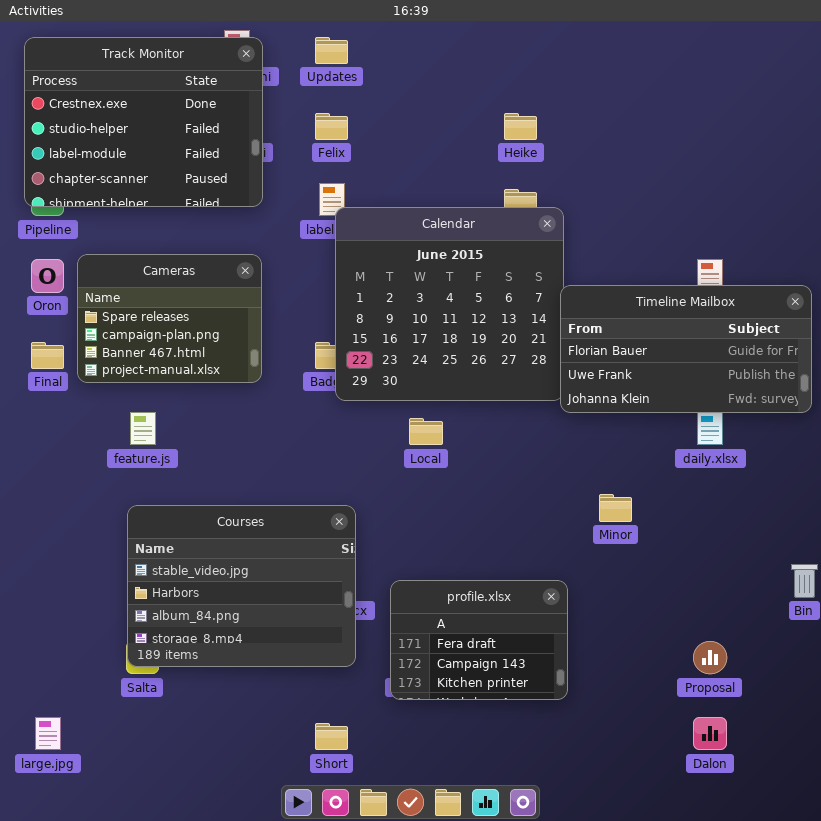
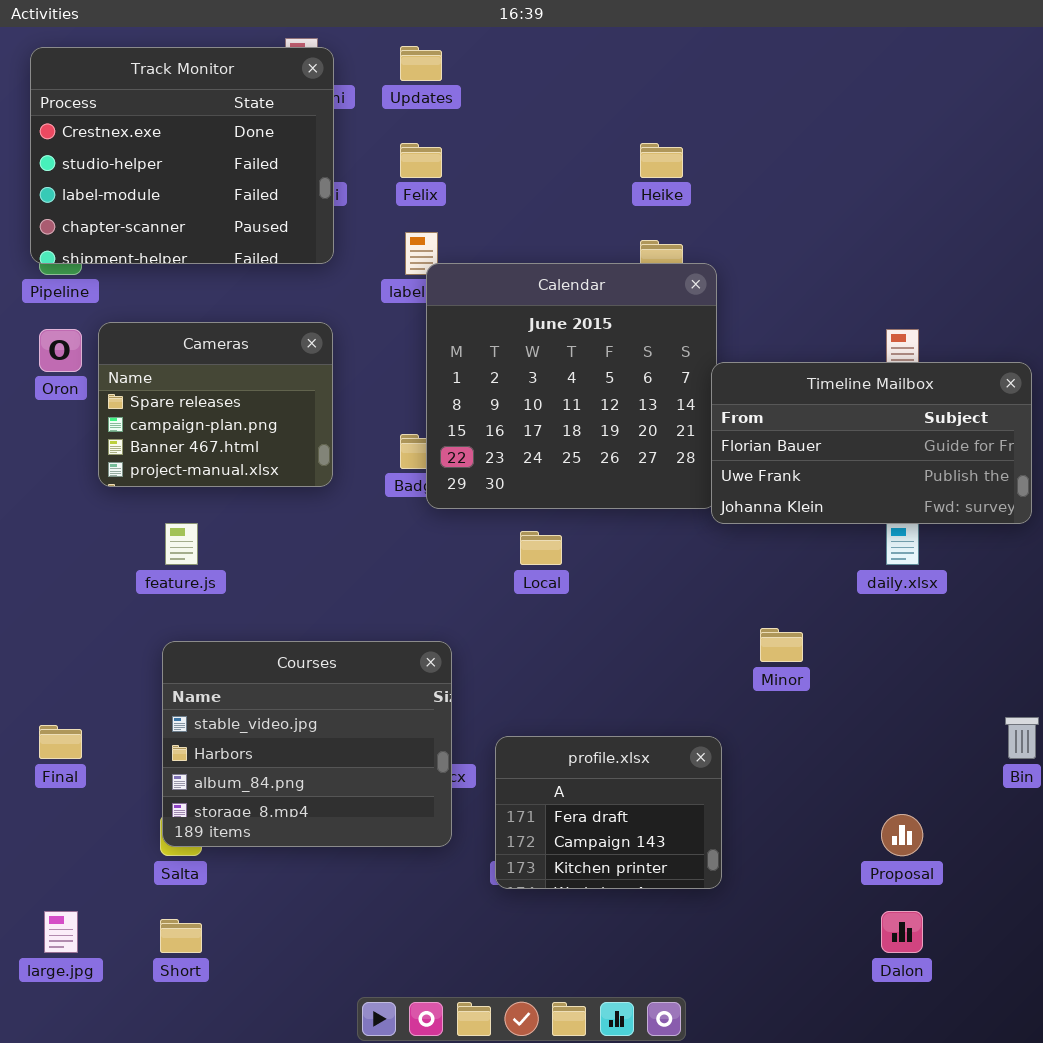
Final: [31,342,64,369] -> [39,725,82,759], moved
Short: [315,723,348,750] -> [160,919,202,953], moved

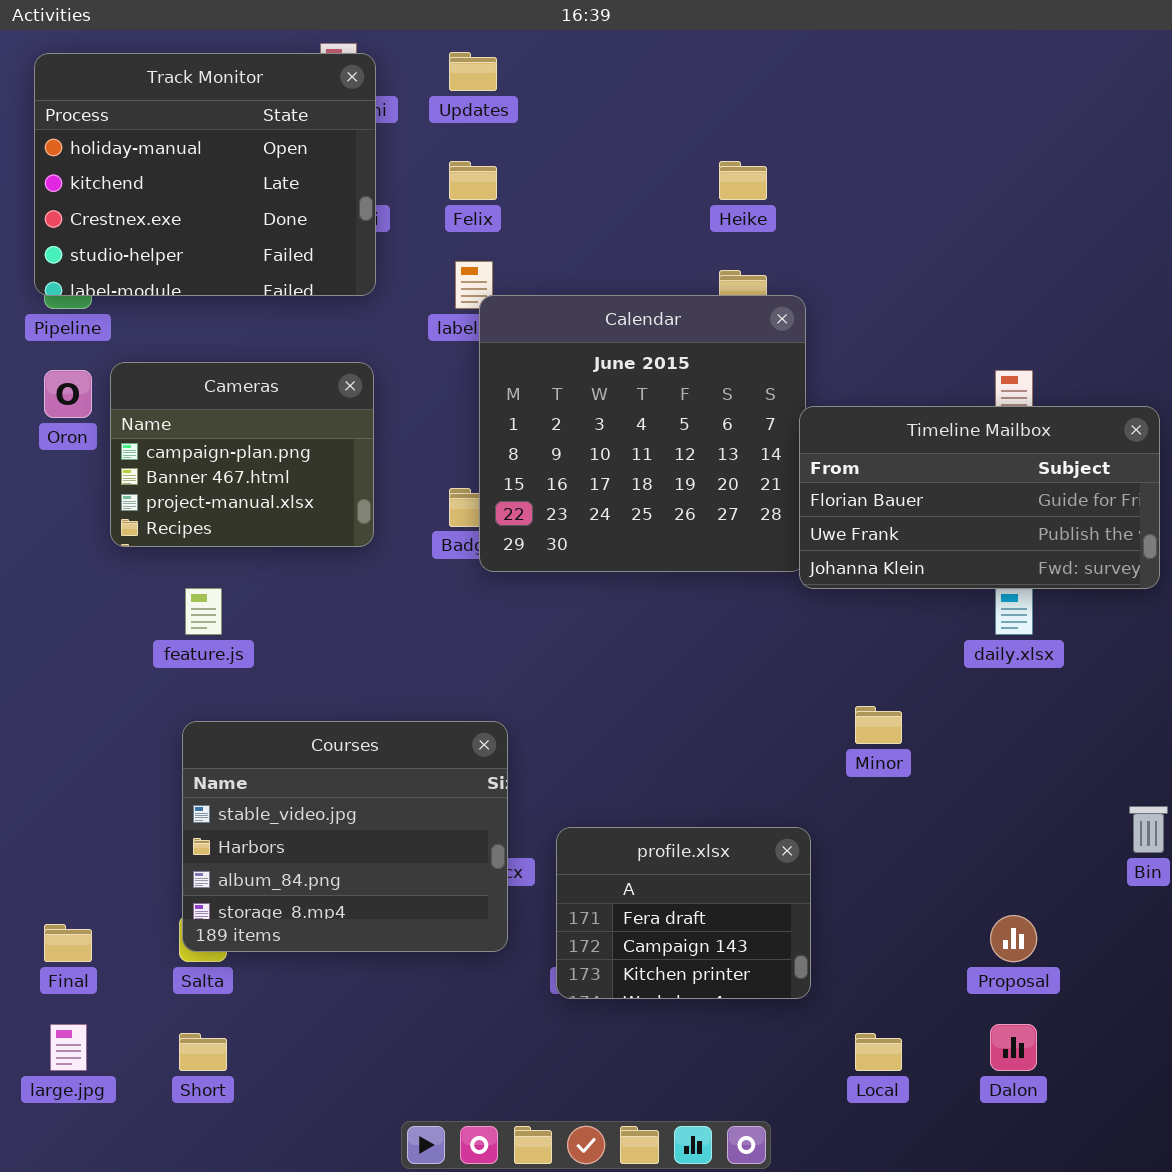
Track Monitor: [30,47,334,264] -> [34,53,376,296], scrolled up 2 rows
Cameras: [98,322,333,487] -> [110,362,374,547], scrolled down 1 row
Local: [520,531,562,565] -> [855,1033,902,1071], moved
Final: [39,725,82,759] -> [44,924,92,962], moved

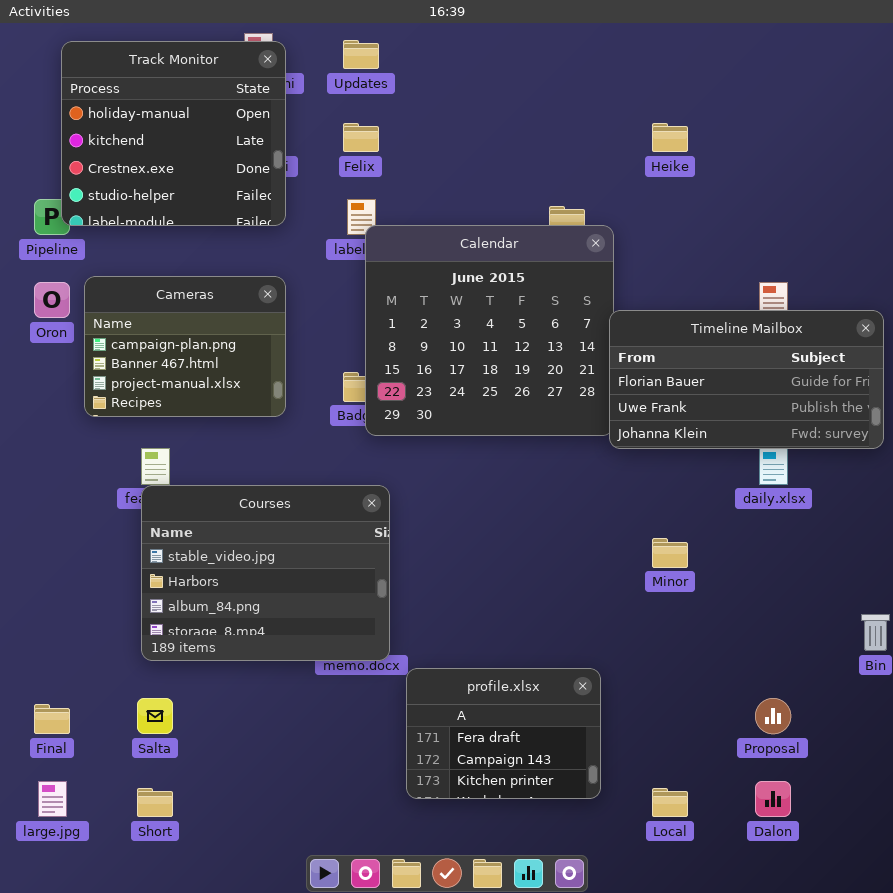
Track Monitor: [34,53,376,296] -> [61,41,286,226], resized
Heike: [719,161,767,200] -> [652,123,688,152], moved
Courses: [182,721,508,952] -> [141,485,390,661], moved
profile.xlsx: [556,827,811,999] -> [406,668,601,799], moved

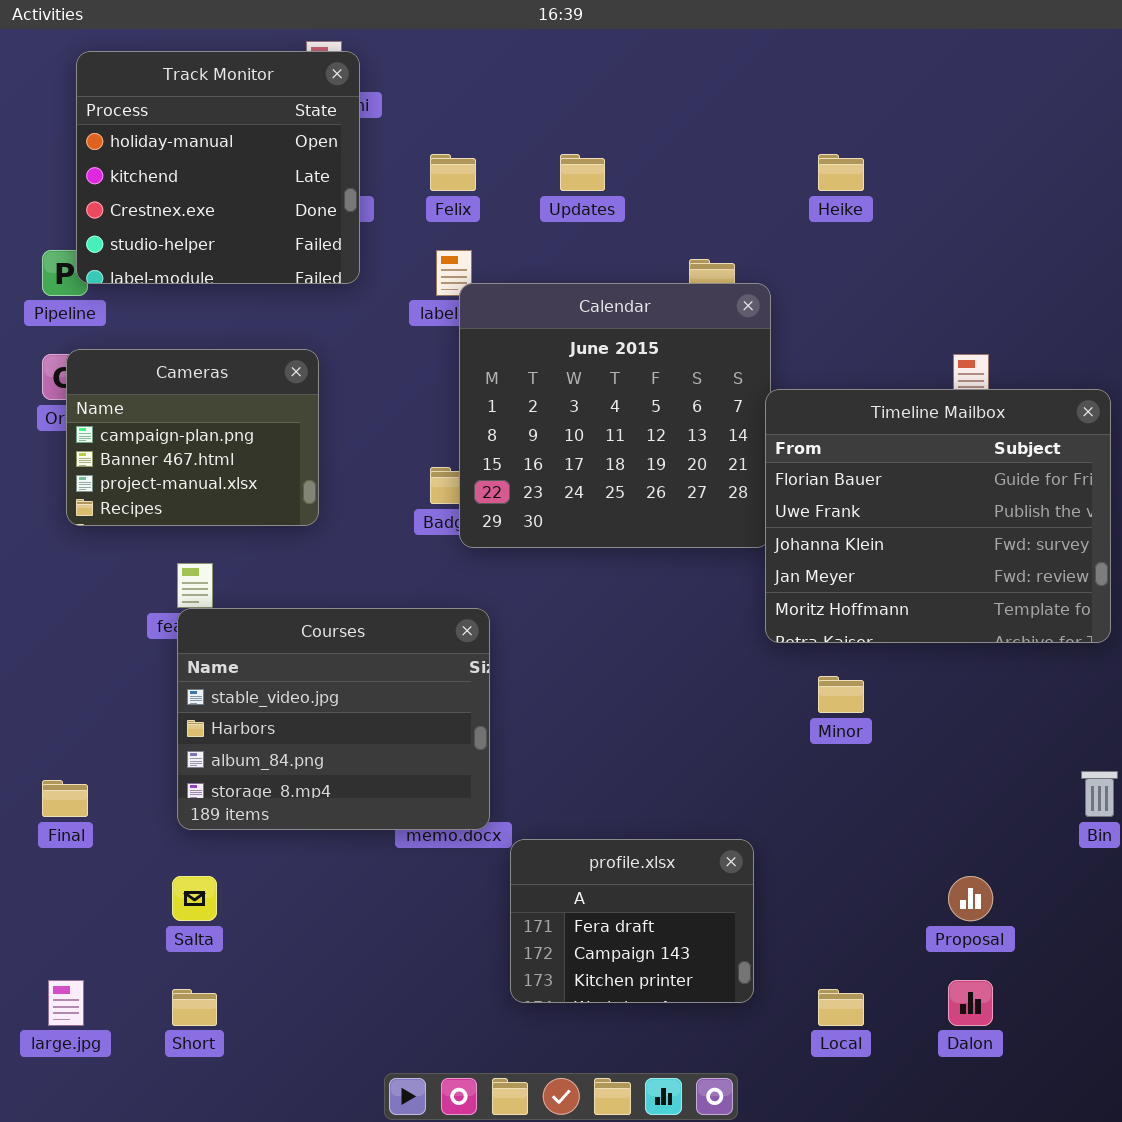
Updates: [343,40,379,69] -> [560,154,605,191], moved
Cameras: [84,276,286,417] -> [66,349,319,526], moved
Timeline Mailbox: [609,310,884,449] -> [765,389,1111,643], resized
Final: [34,704,70,734] -> [42,780,88,817], moved

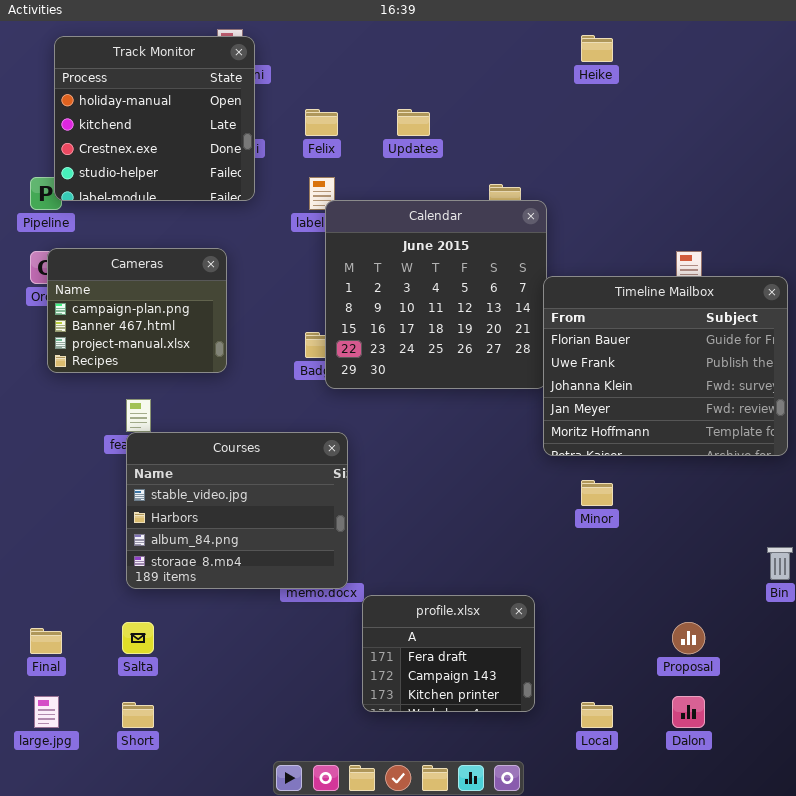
Heike: [818,154,864,191] -> [581,35,613,62], moved
Final: [42,780,88,817] -> [30,628,62,654], moved

